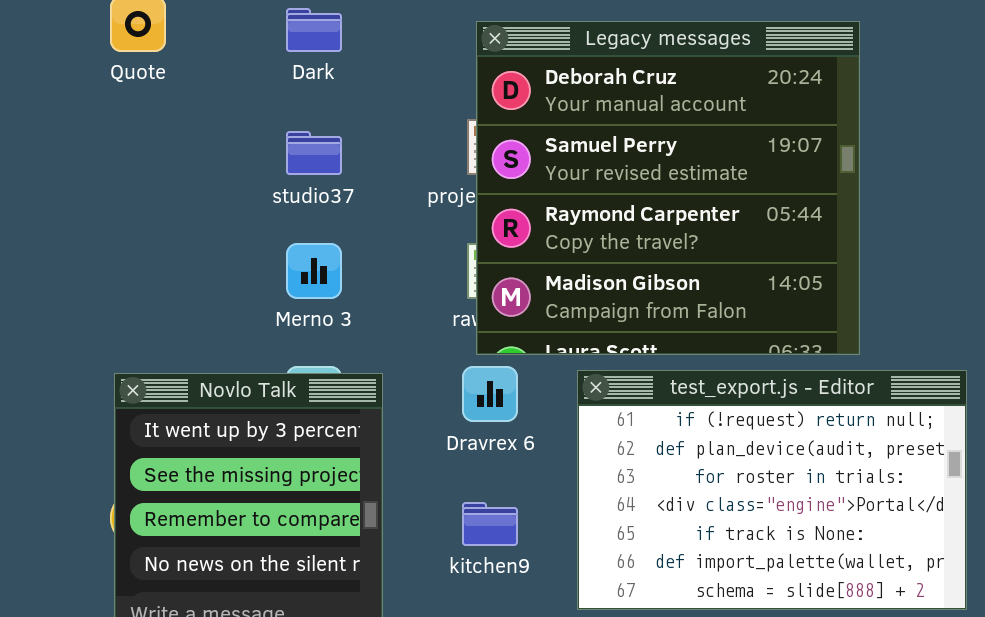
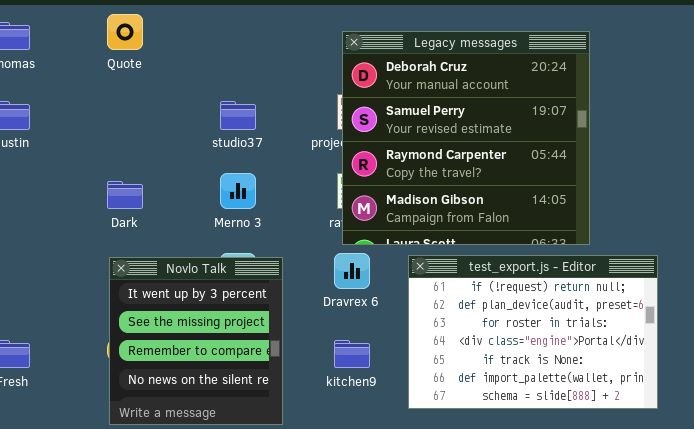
Dark: [286,8,342,52] -> [107,181,143,209], moved

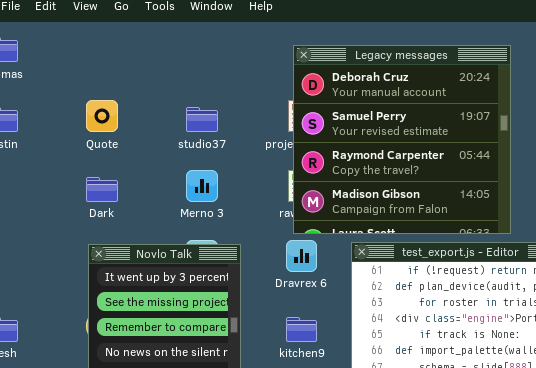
Quote: [107,14,143,50] -> [86,100,118,132], moved

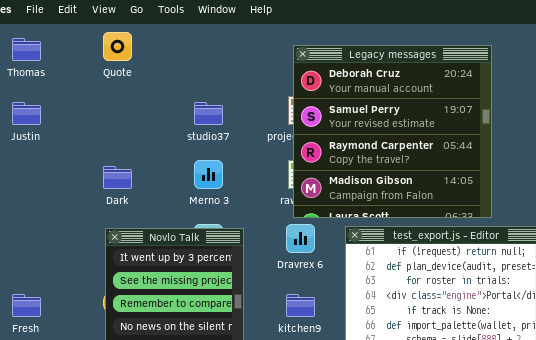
Quote: [86,100,118,132] -> [103,32,132,61], moved

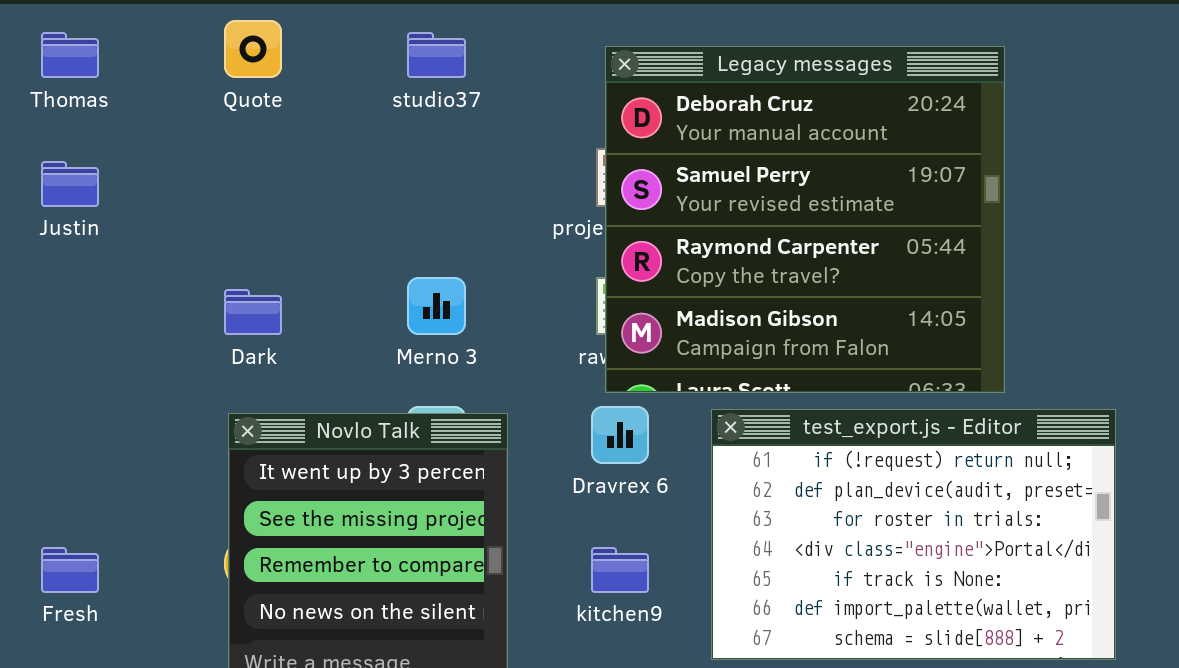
studio37: [194,102,223,125] -> [407,32,466,78], moved

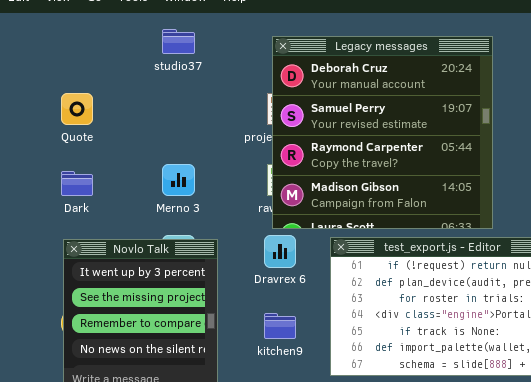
Quote: [224,20,282,78] -> [61,93,93,125], moved

